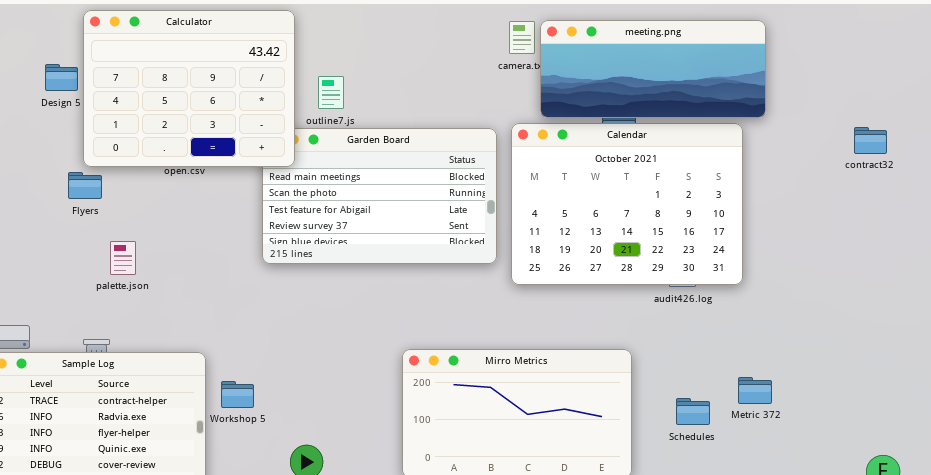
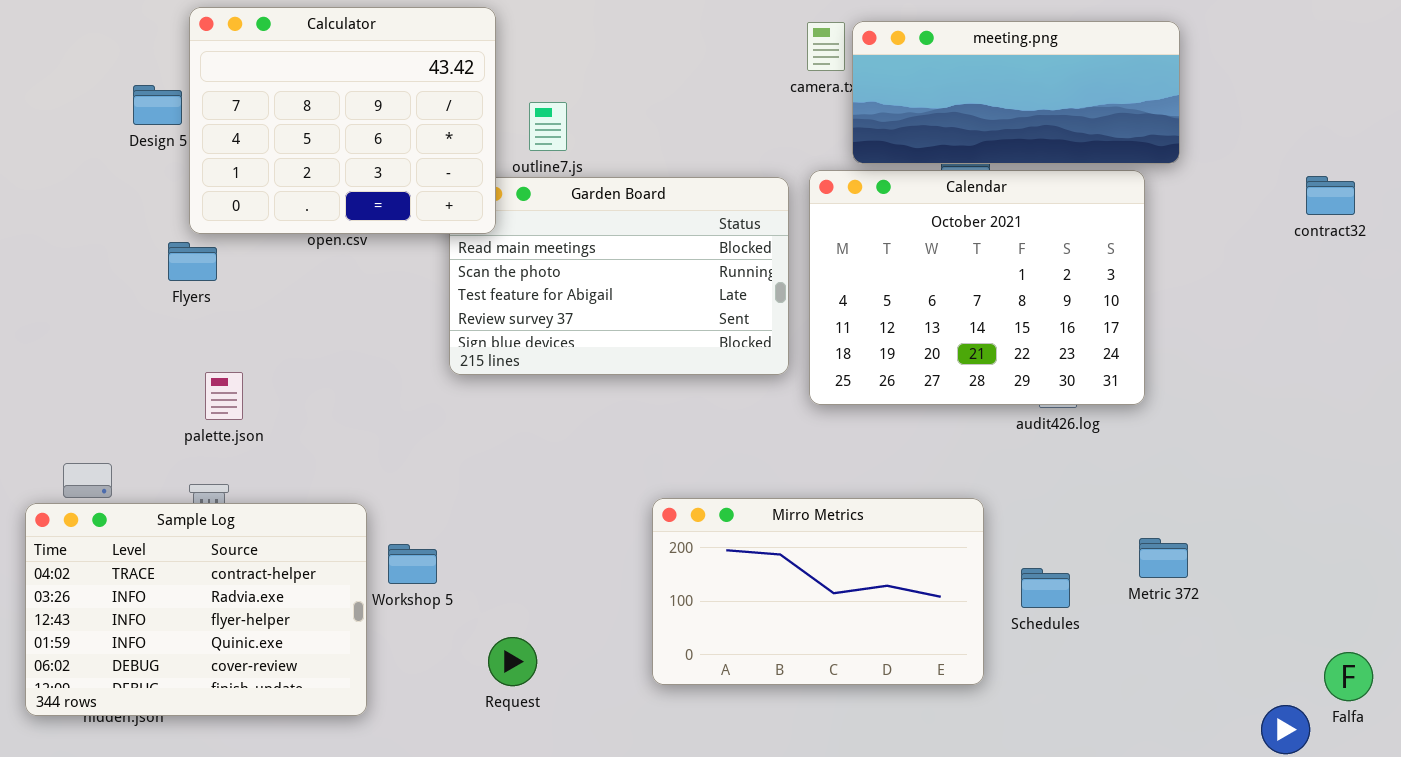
palette.json: [110,241,136,275] -> [205,372,243,420], moved
Schedules: [676,398,710,425] -> [1021,568,1070,608], moved

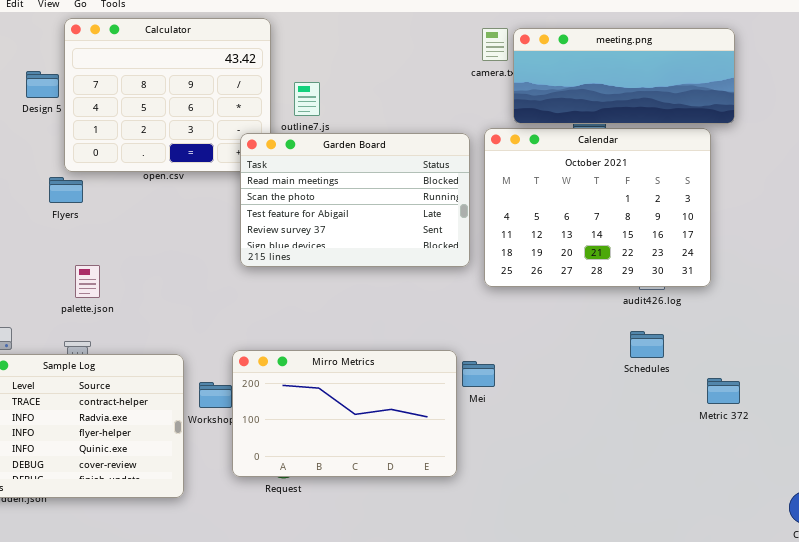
Garden Board: [449,177,789,375] -> [240,133,470,267], raised
Mirro Metrics: [652,498,984,685] -> [232,350,457,477], moved
Schedules: [1021,568,1070,608] -> [630,331,664,358], moved

